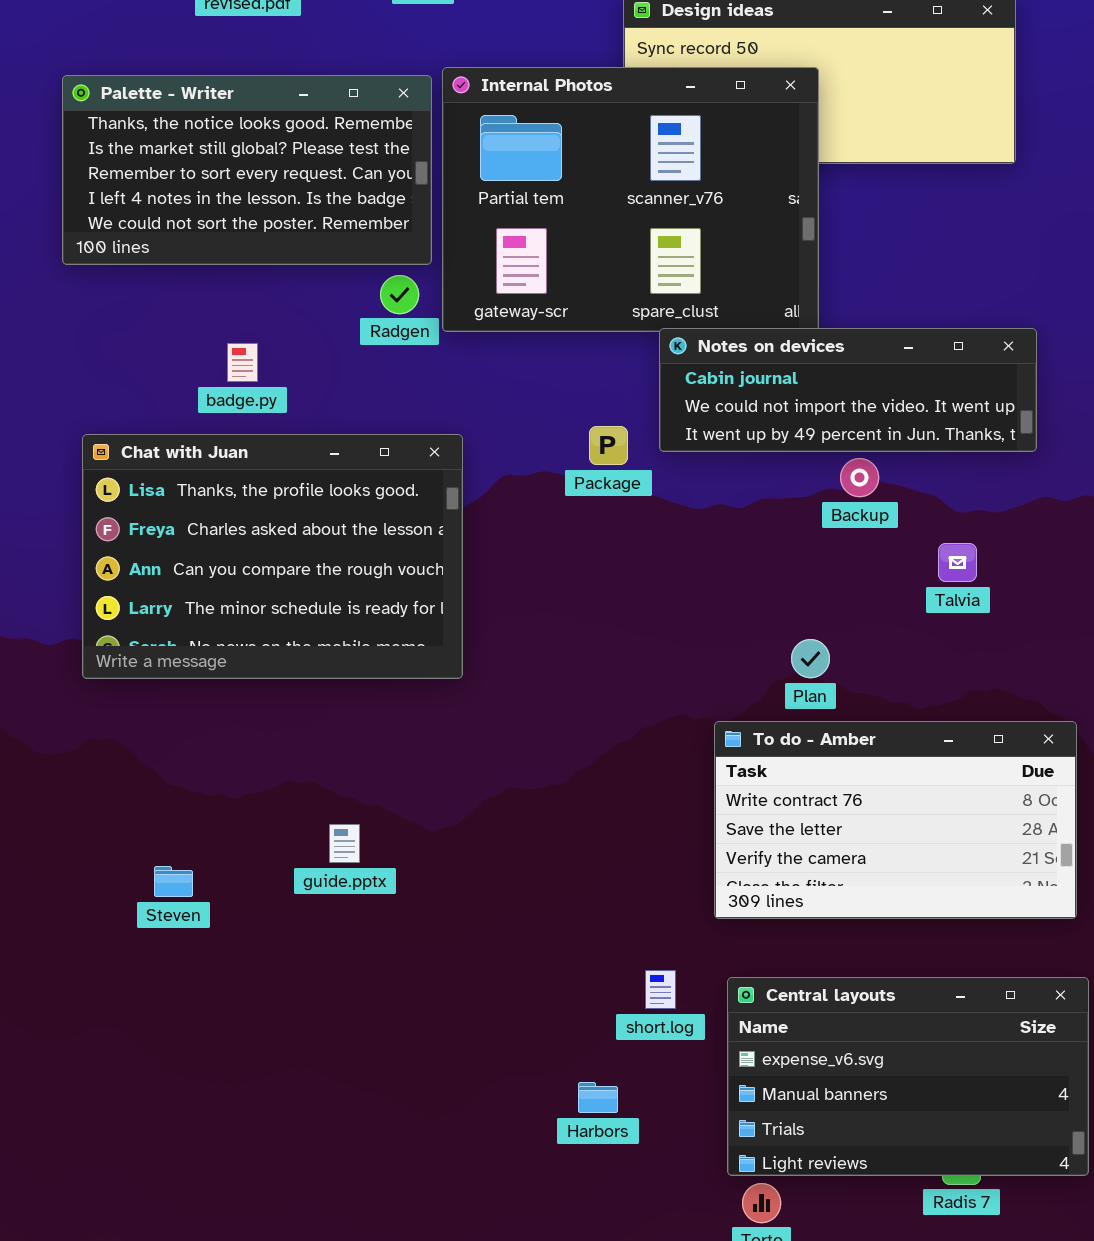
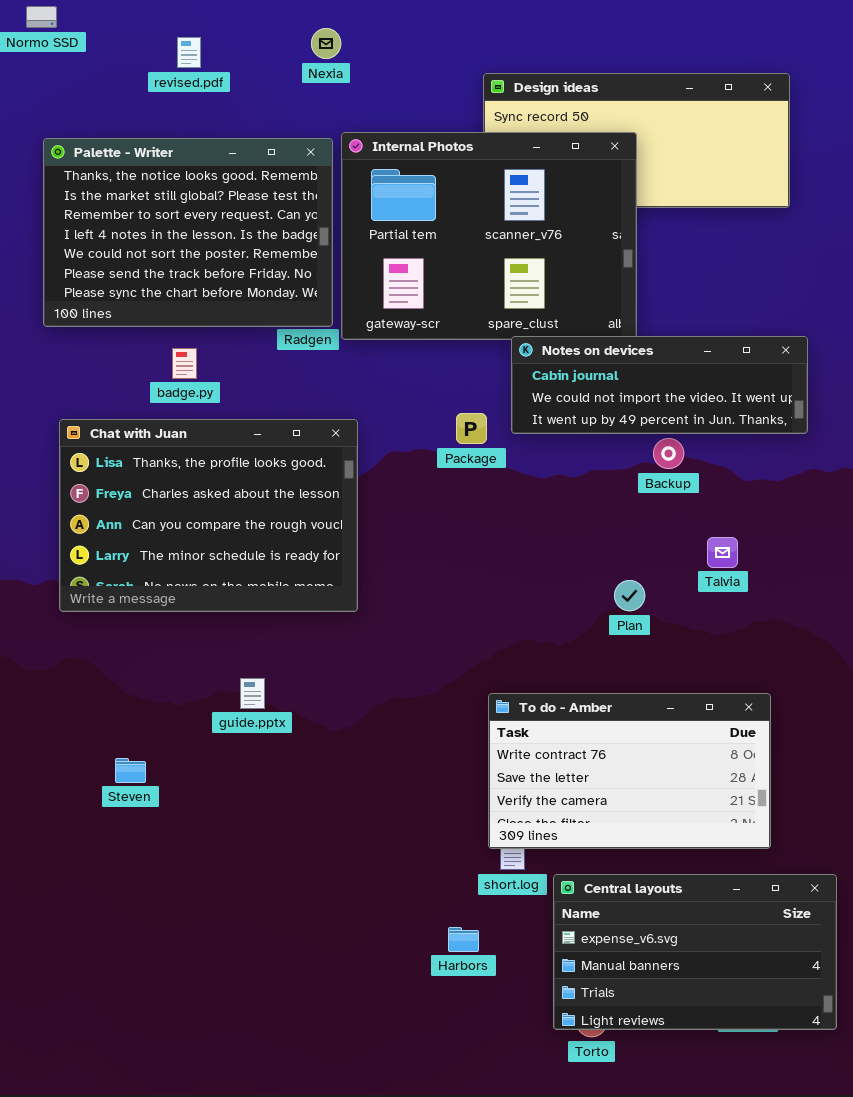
Palette - Writer: [62,75,432,265] -> [43,138,333,327], resized
Talvia: [938,543,977,582] -> [707,537,738,568], moved
To do - Amber: [714,721,1077,919] -> [488,693,771,849], moved
guide.pptx: [329,824,360,863] -> [240,678,265,709], moved
Central layouts: [727,977,1089,1176] -> [553,874,837,1030], moved

